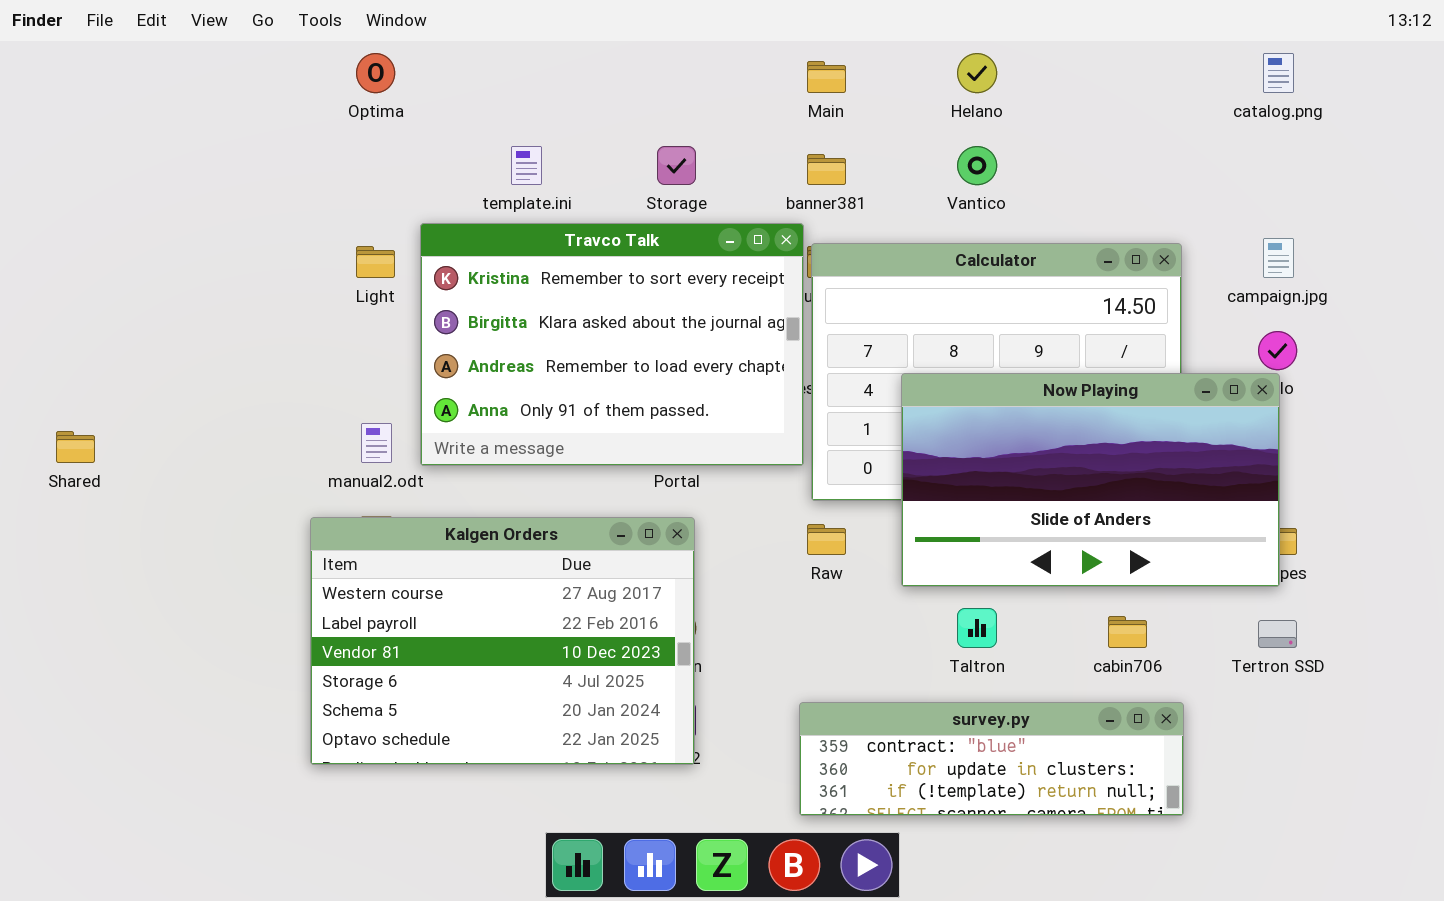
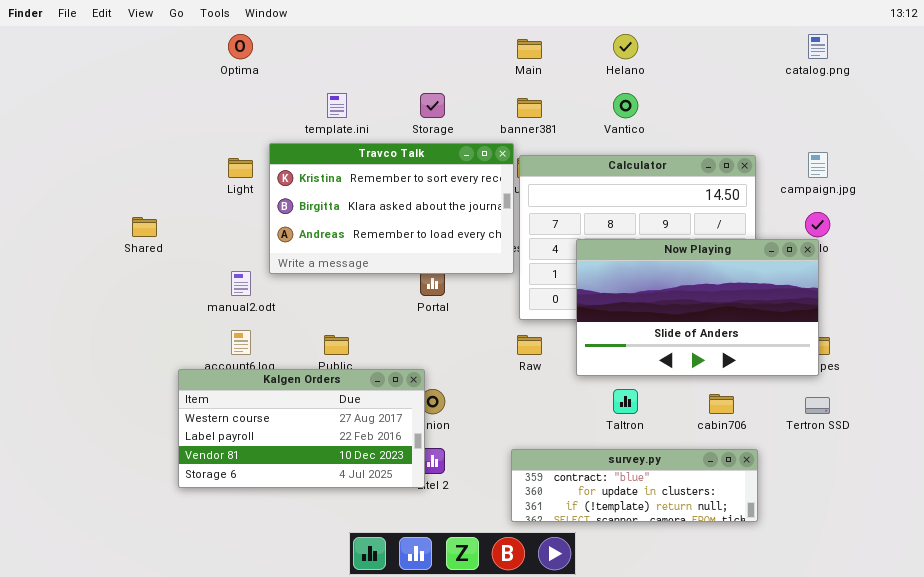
Travco Talk: [420,223,804,466] -> [269,143,514,274], resized
Shared: [56,431,95,463] -> [132,217,157,237], moved
Kalgen Orders: [310,517,695,765] -> [178,369,425,488], moved, resized

